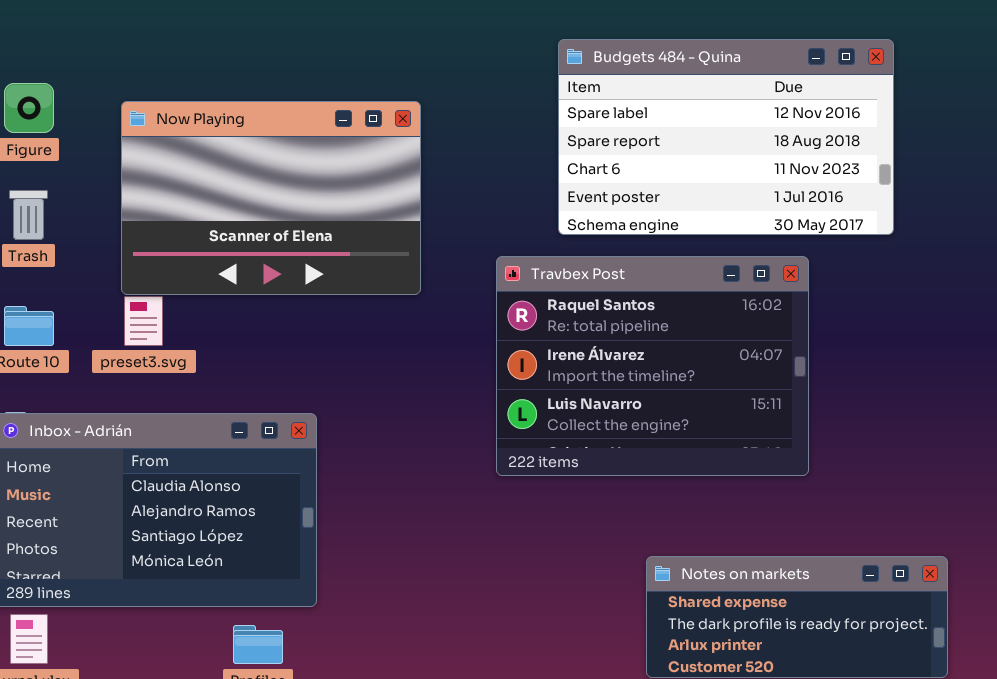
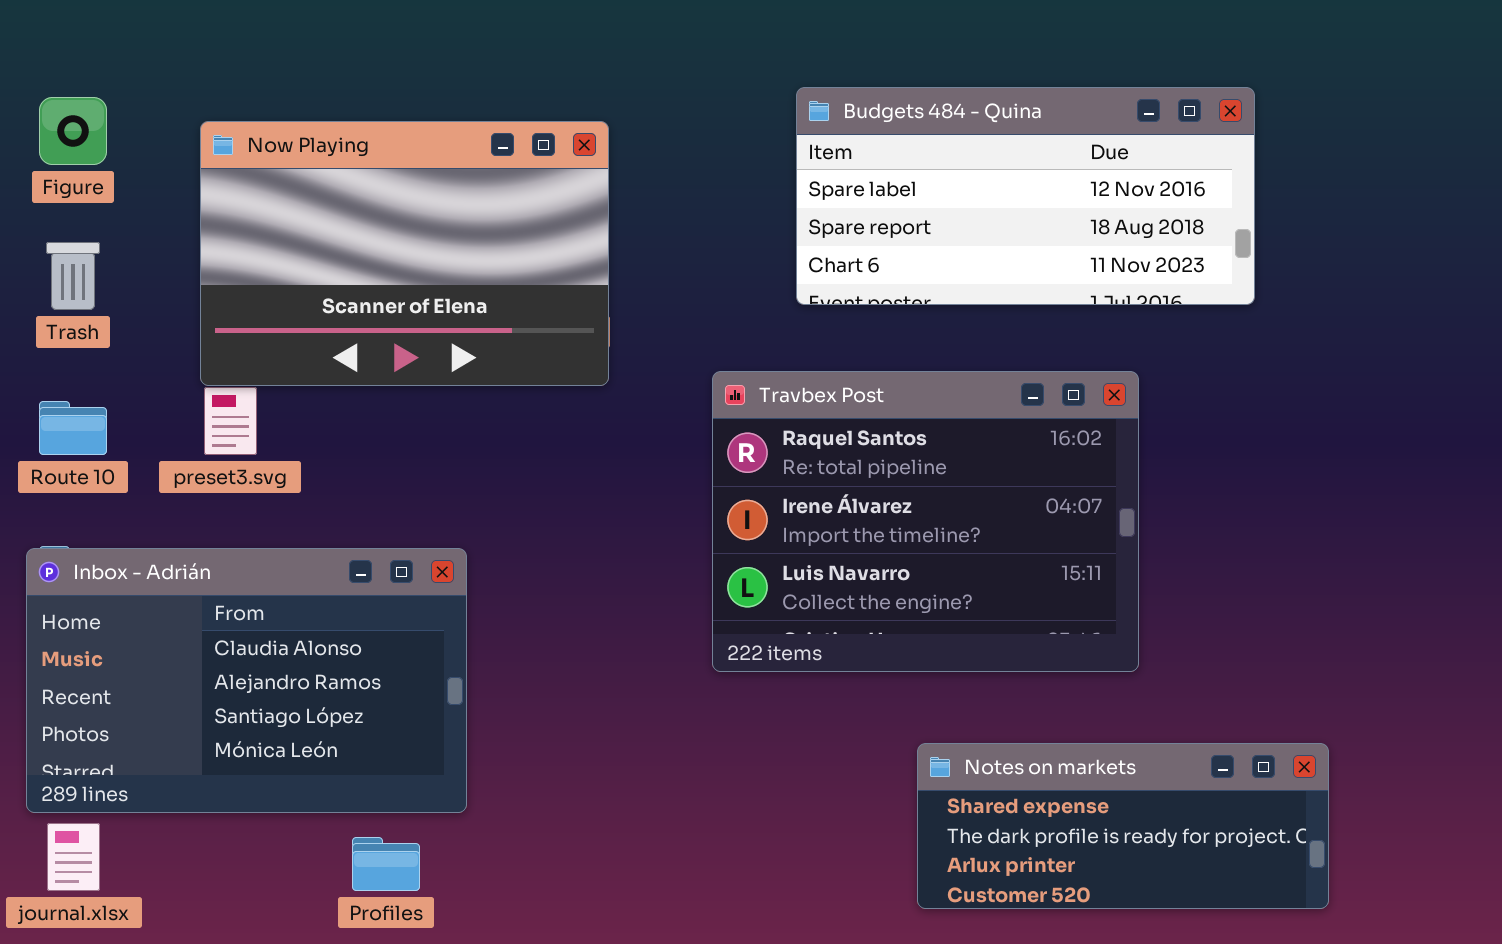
Budgets 484 - Quina: [558,39,894,235] -> [796,87,1255,305], resized
Travbex Post: [496,256,809,476] -> [712,371,1139,672], moved

